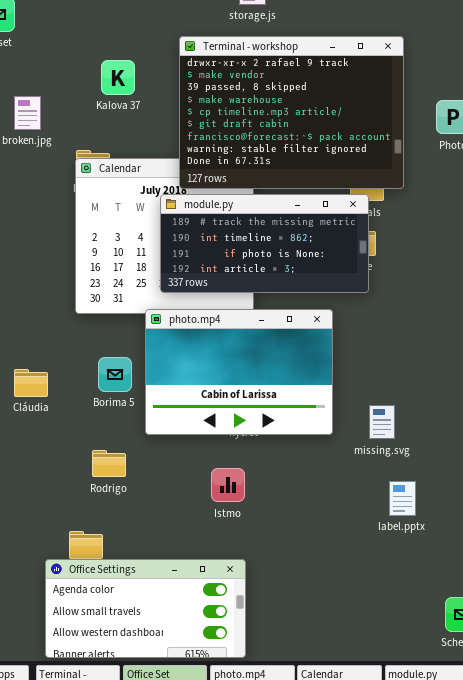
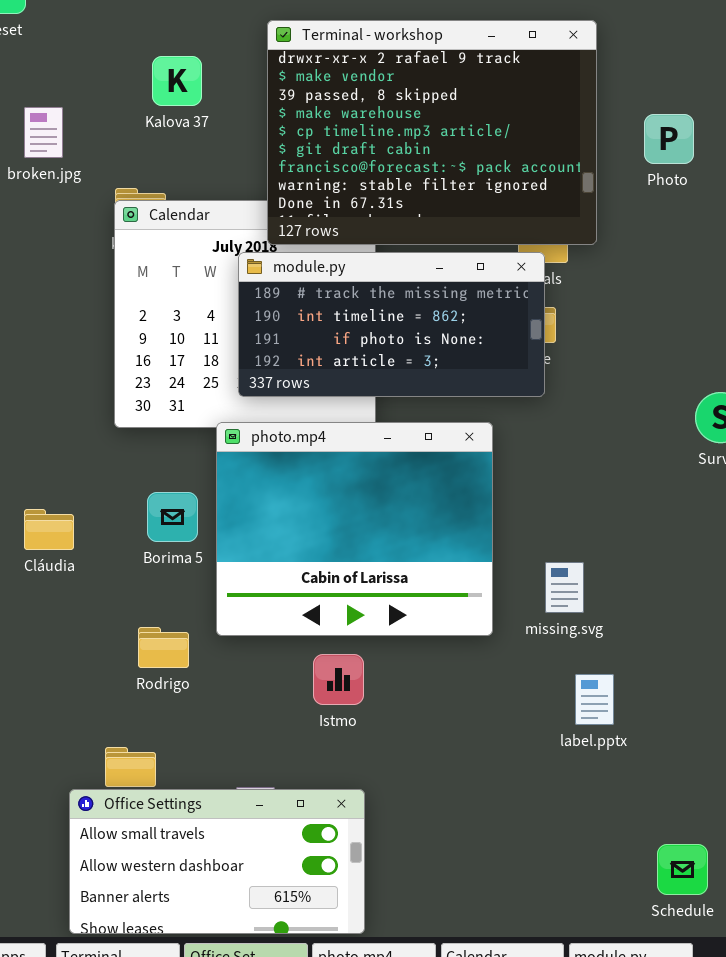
photo.mp4: [145,309,333,435] -> [216,422,493,636], resized
Office Settings: [45,559,246,658] -> [69,789,365,934], scrolled down 1 row

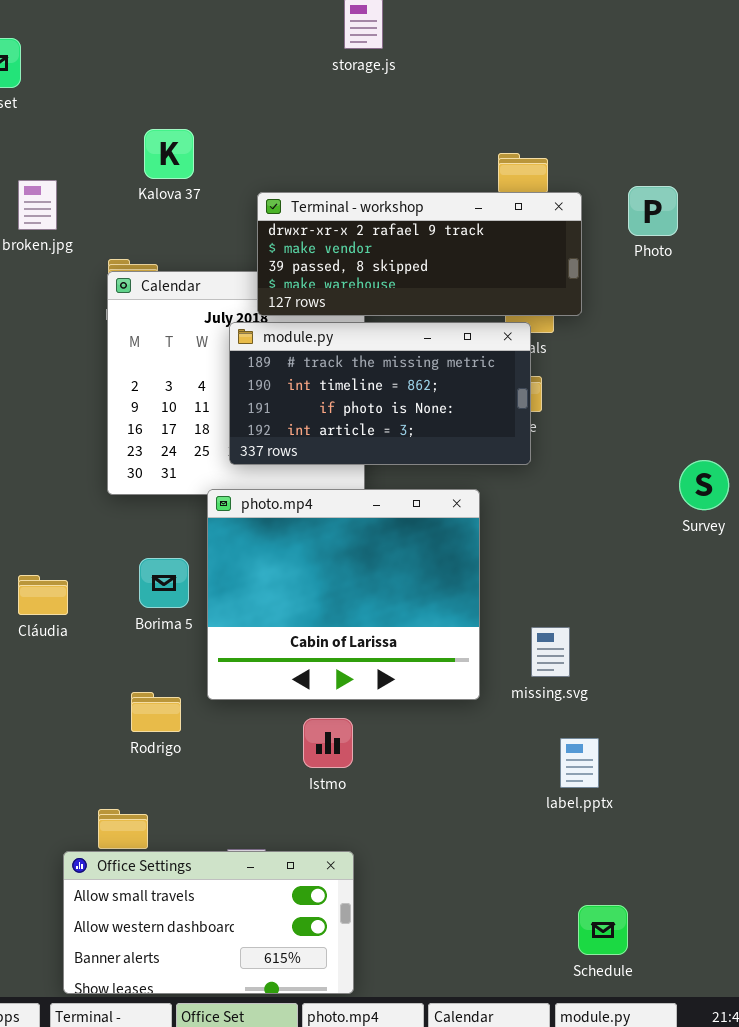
Terminal - workshop: [267,20,597,245] -> [257,192,582,316], resized
Schedule: [657,844,708,895] -> [578,905,628,955], moved

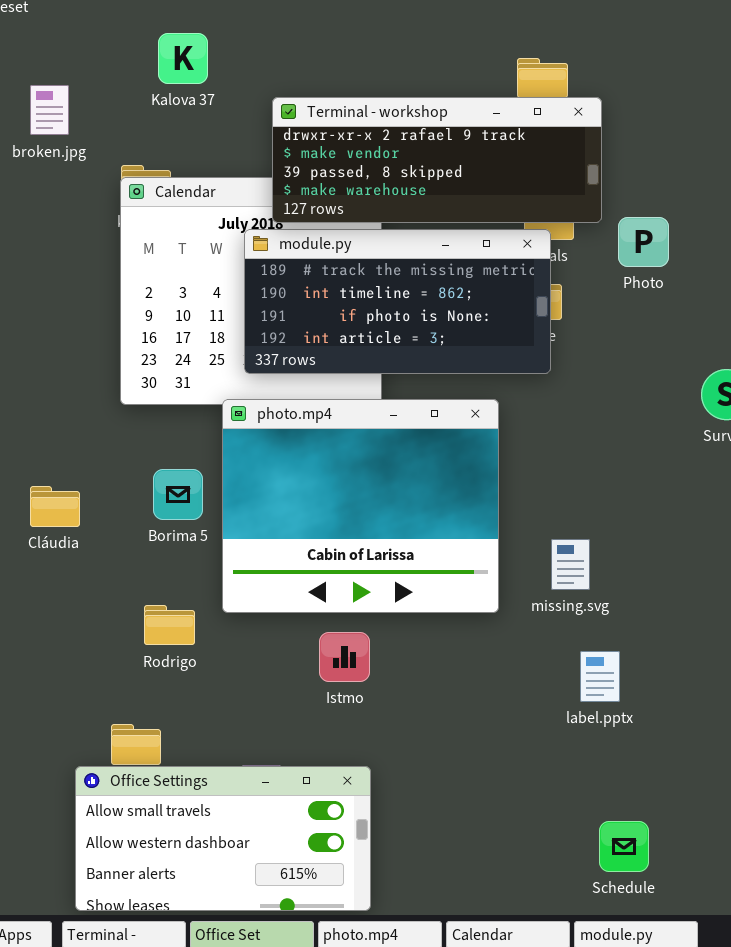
Photo: [628,186,678,236] -> [618,217,669,267], moved

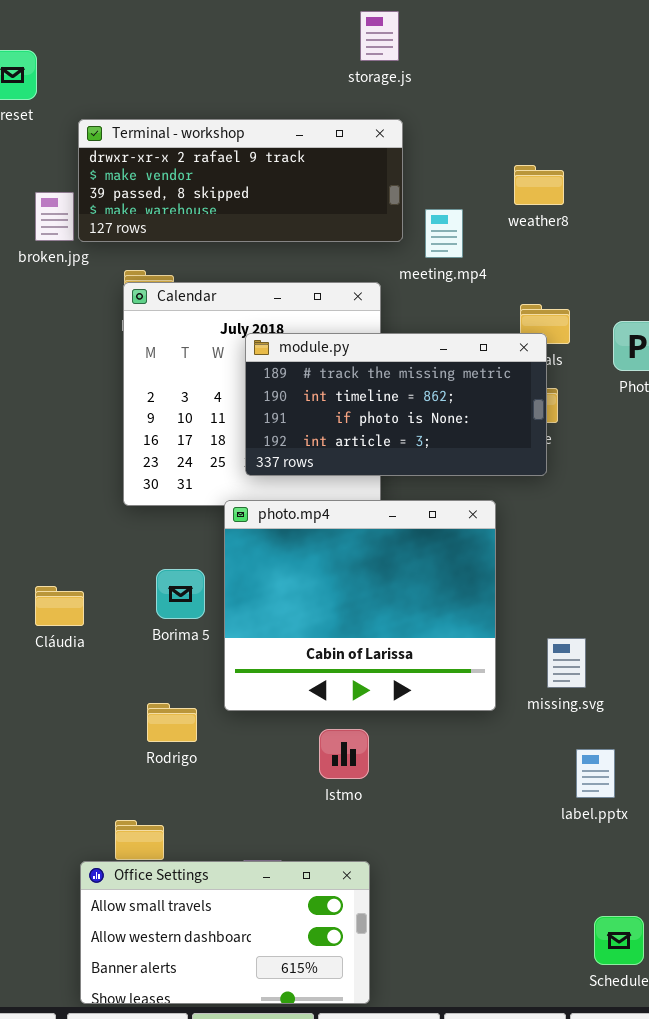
Terminal - workshop: [272,97,602,223] -> [78,119,403,242], moved

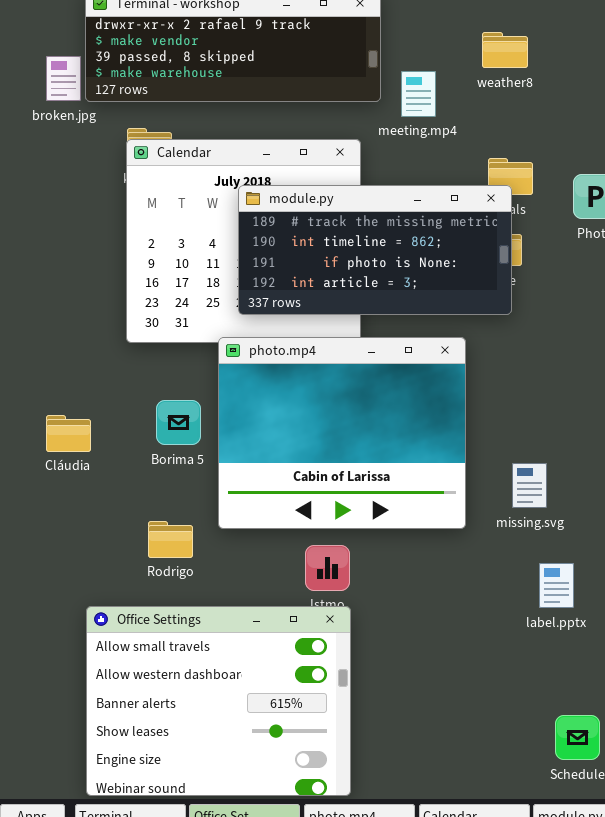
Office Settings: [80,861,370,1004] -> [86,606,351,796], resized

